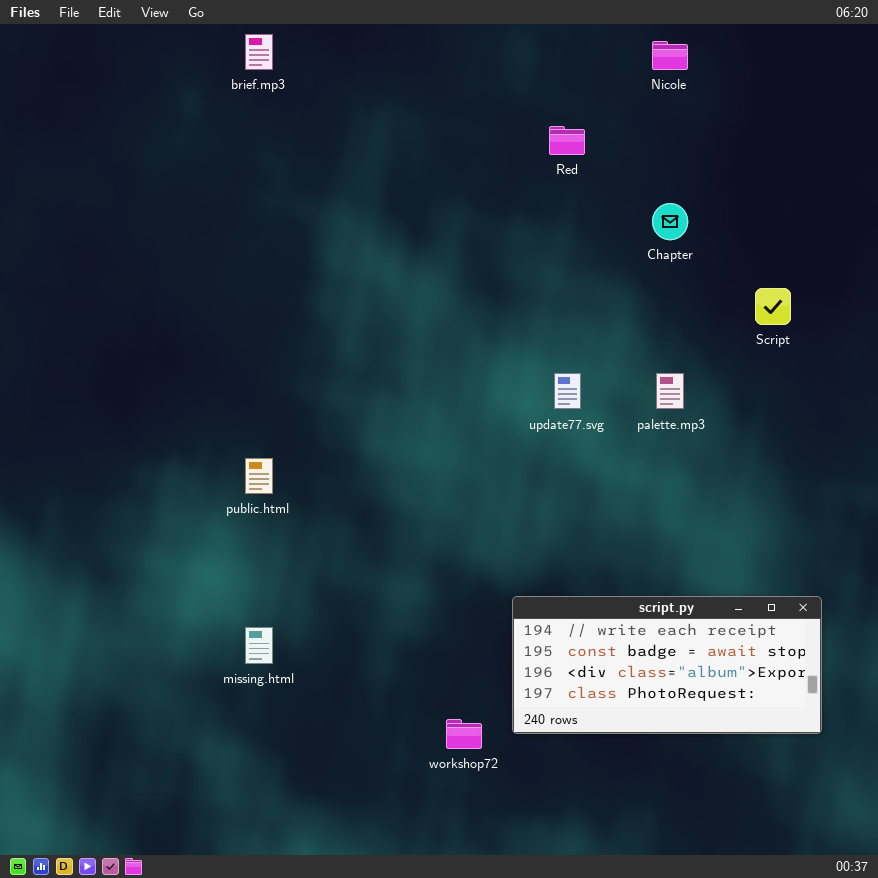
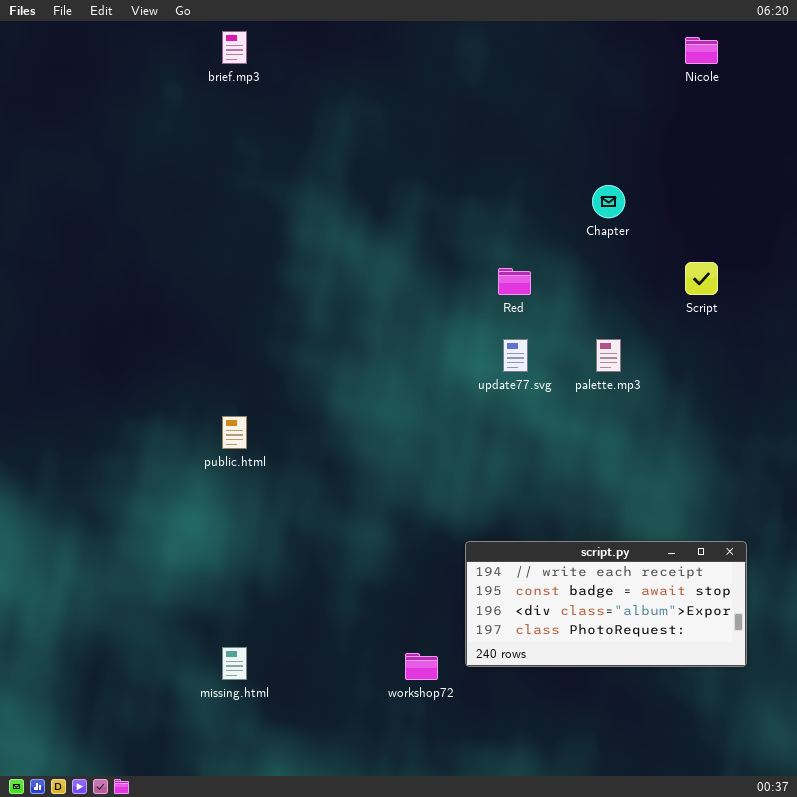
Nicole: [652,41,688,70] -> [685,37,718,64], moved
Red: [549,126,585,155] -> [498,268,531,295], moved
missing.html: [245,627,273,664] -> [222,647,247,680], moved

